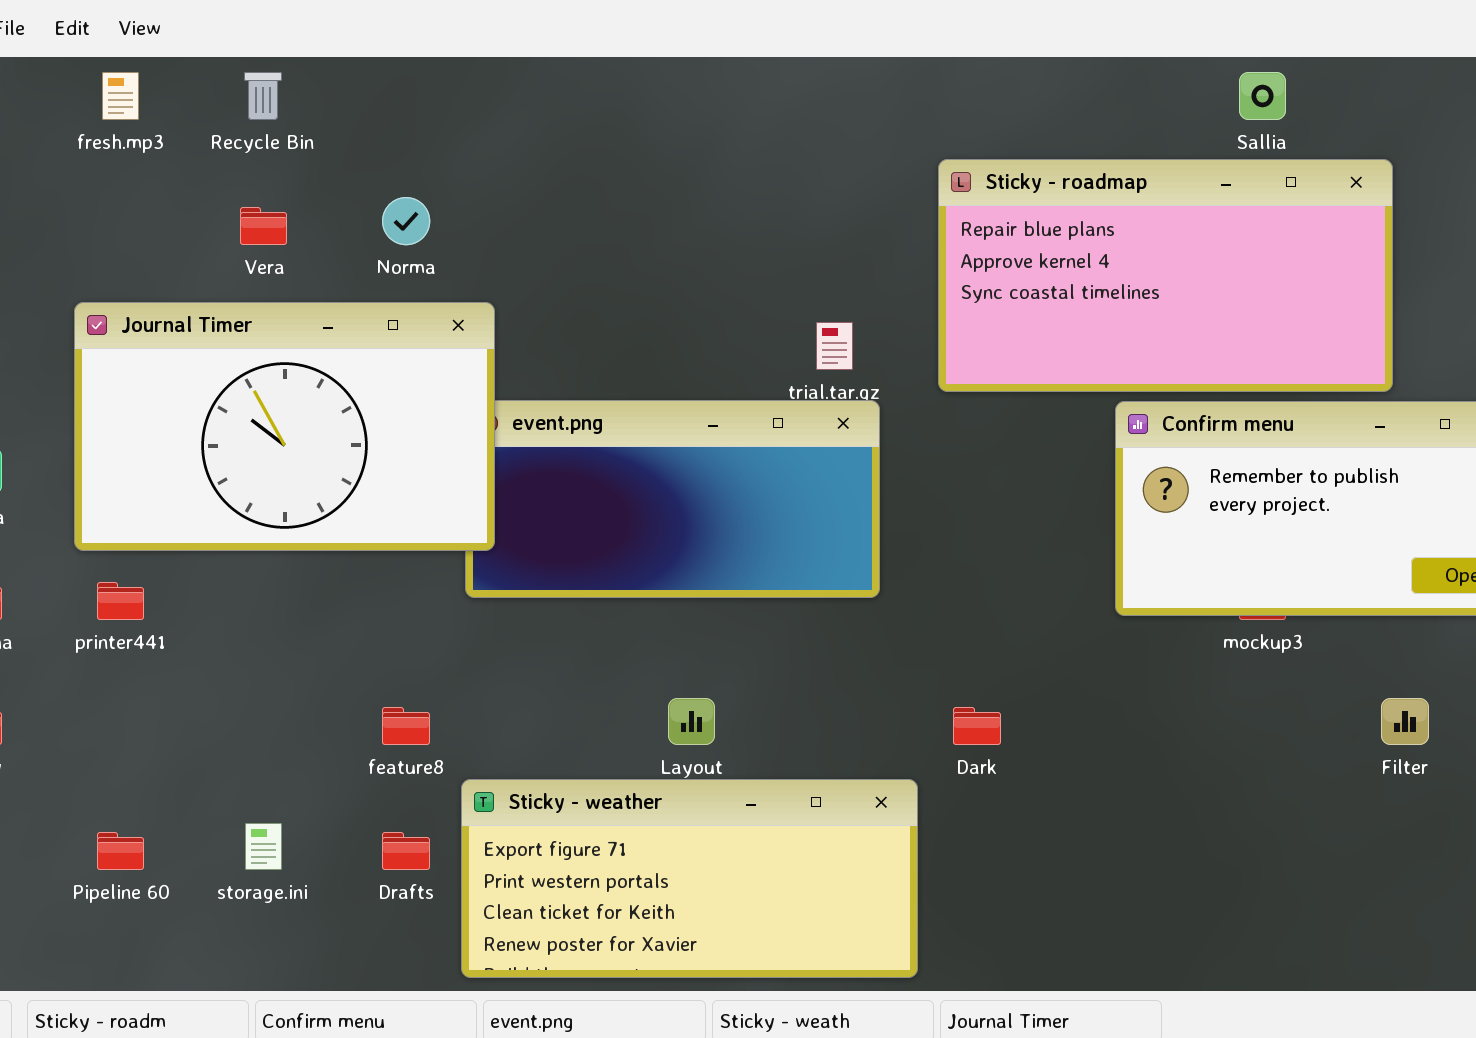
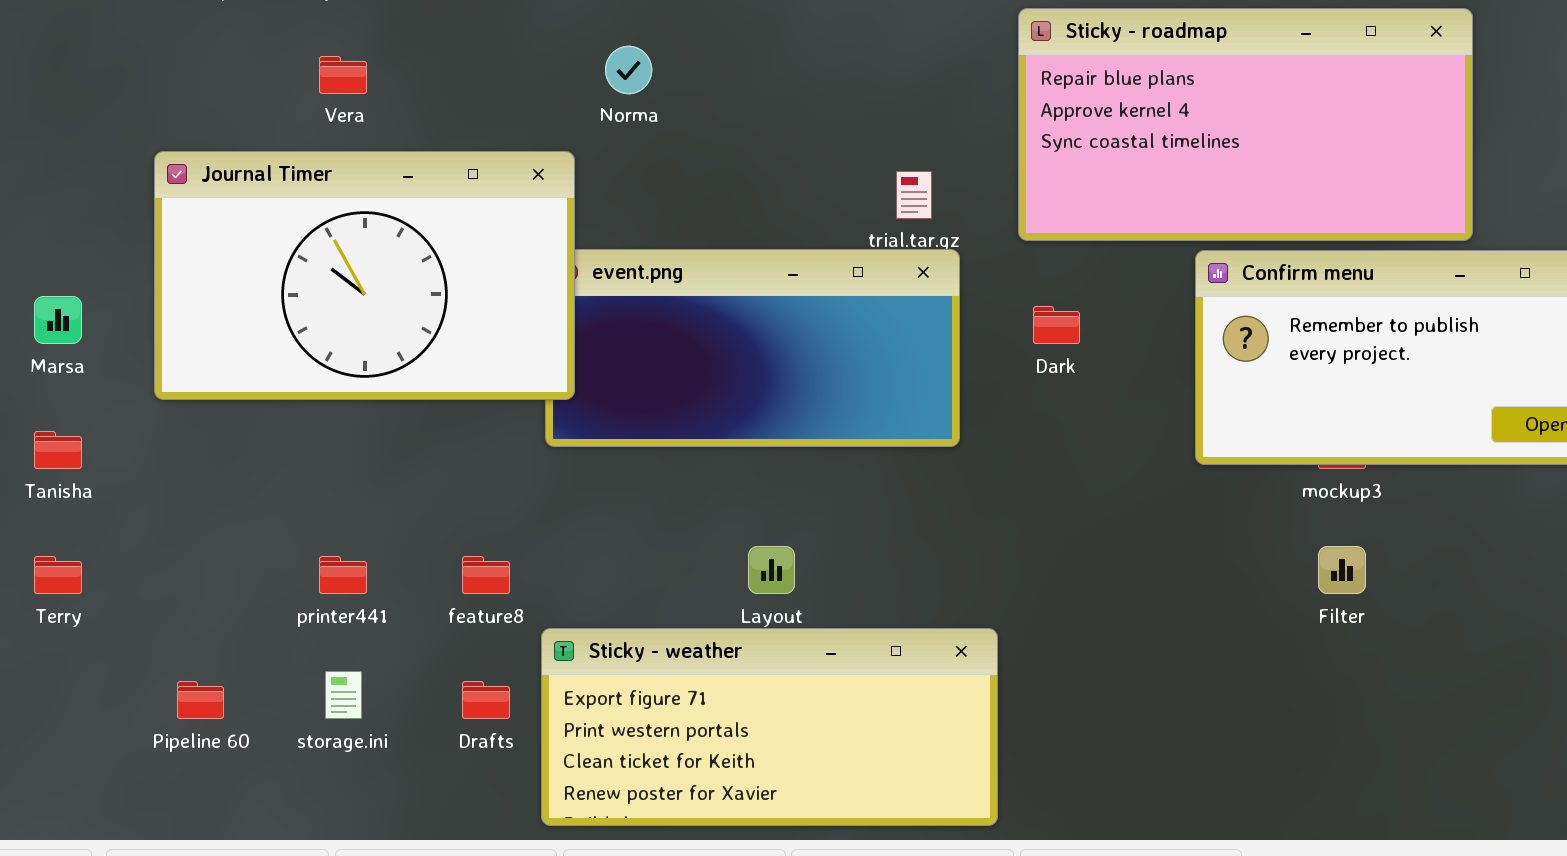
Norma: [382,197,430,245] -> [605,46,652,94], moved
printer441: [97,582,144,620] -> [319,556,367,594], moved
Filter: [1381,698,1429,745] -> [1318,546,1366,594], moved
Dark: [953,707,1001,745] -> [1033,306,1080,344], moved

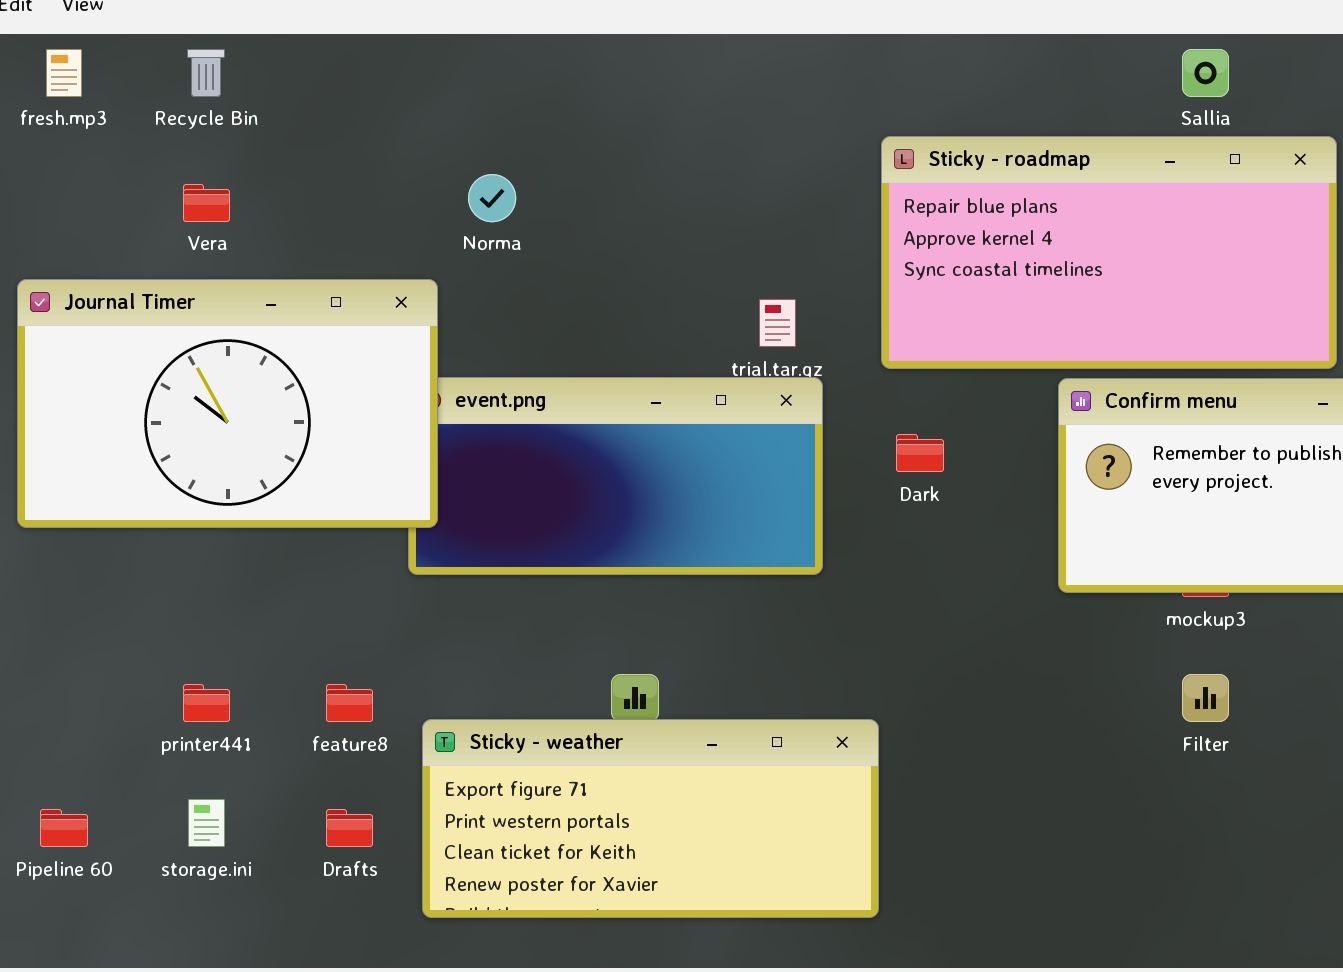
Sticky - weather: [541,628,998,826] -> [422,719,879,918], moved

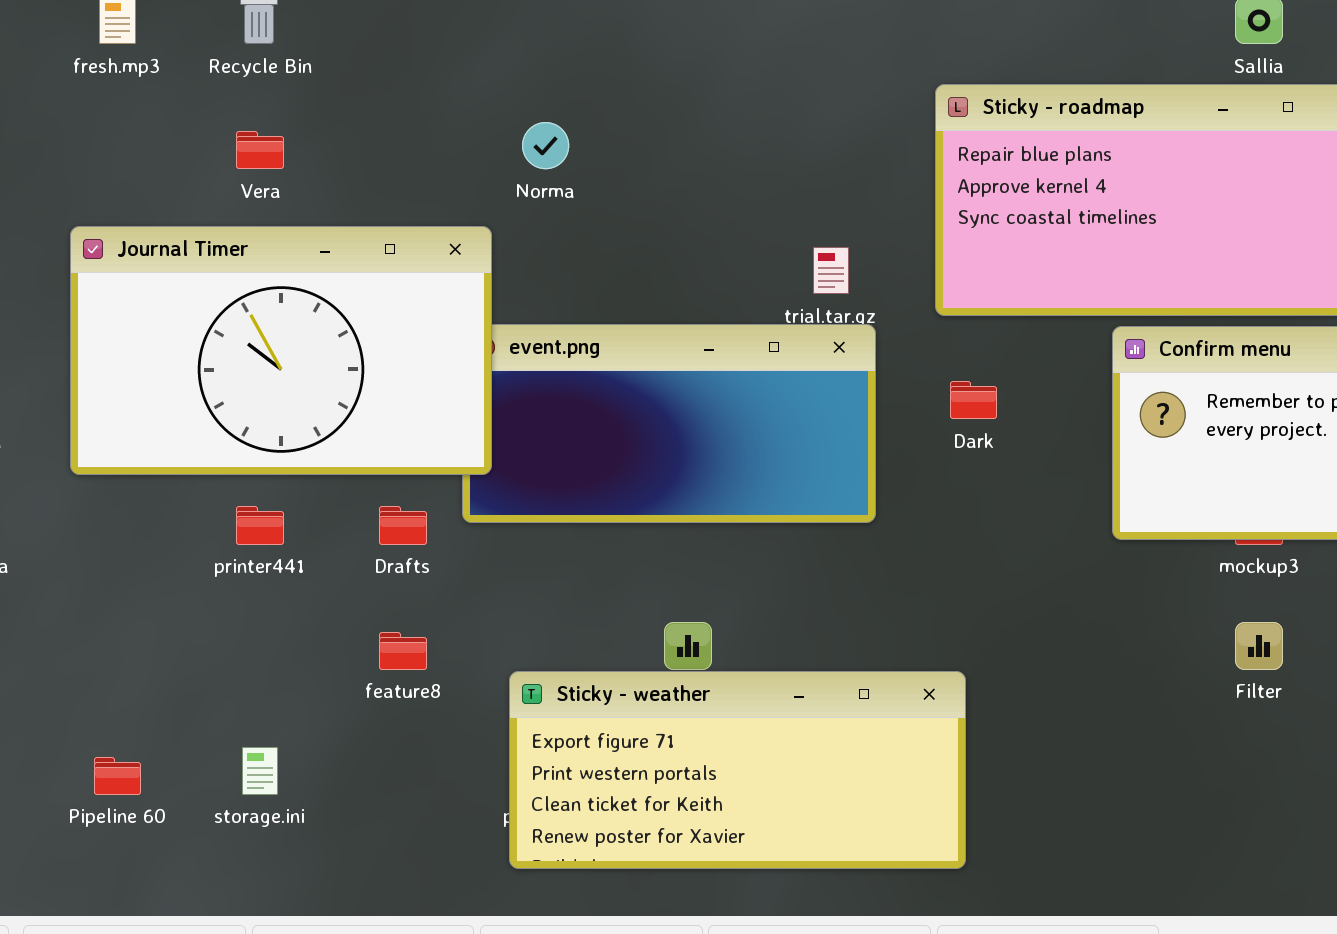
printer441: [183,684,230,722] -> [236,506,284,545], moved
Sticky - weather: [422,719,879,918] -> [509,671,966,869], moved
Drafts: [326,809,373,847] -> [379,506,427,545], moved

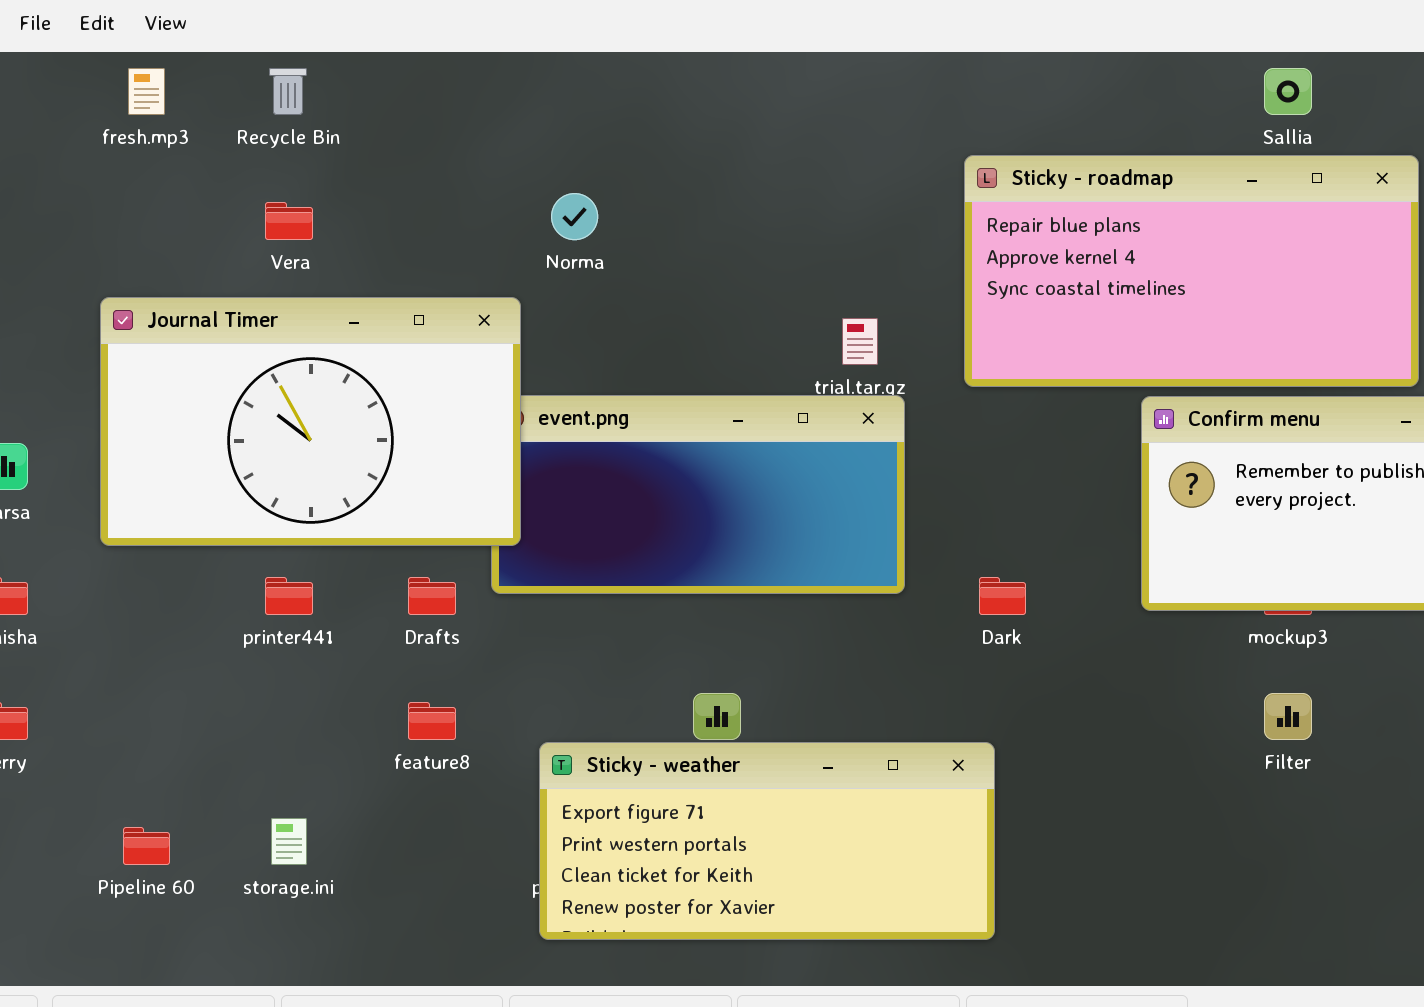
Dark: [950,381,997,419] -> [979,577,1026,615], moved

